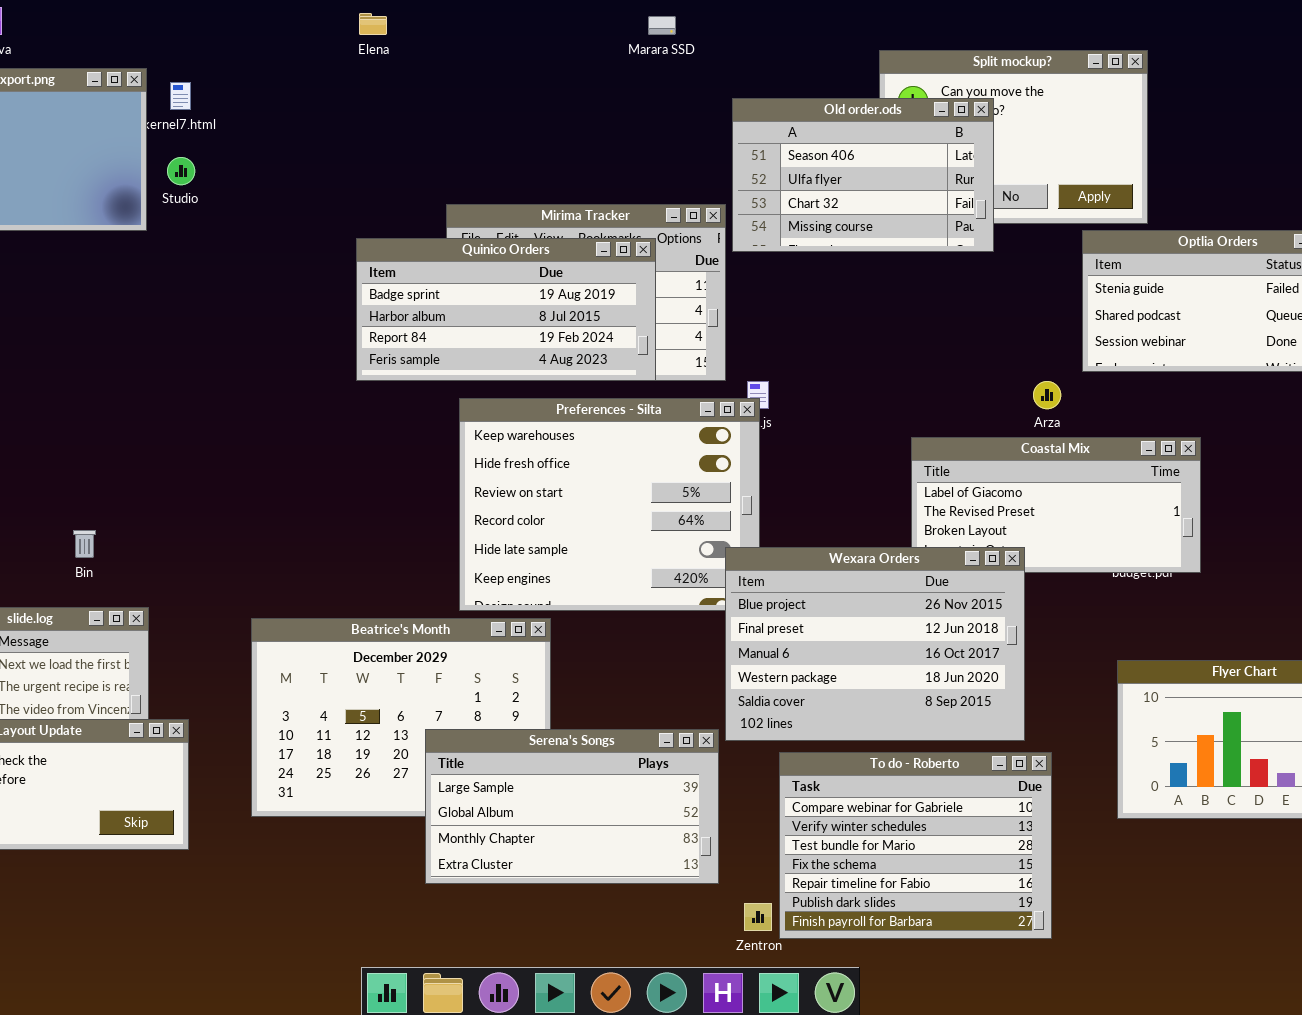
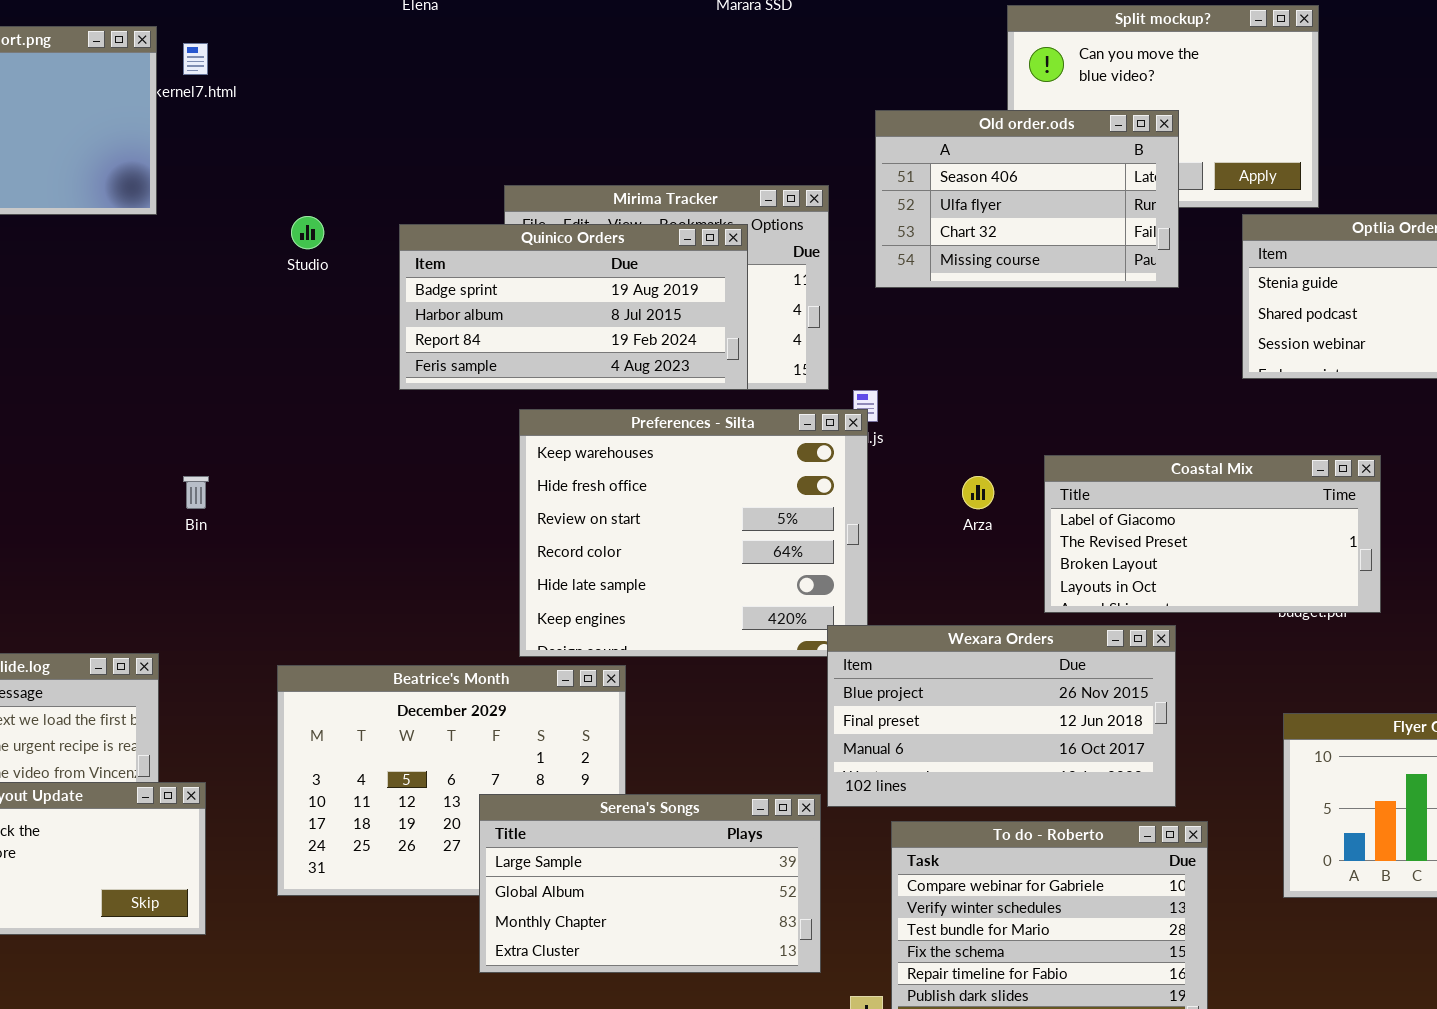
Old order.ods: [732,98,994,252] -> [875,110,1179,288], moved
Studio: [167,157,195,185] -> [291,216,324,249], moved
Arza: [1033,381,1061,409] -> [962,476,994,509], moved
Bin: [73,530,96,558] -> [183,476,209,509], moved
Wexara Orders: [725,547,1025,741] -> [827,625,1176,807], resized

